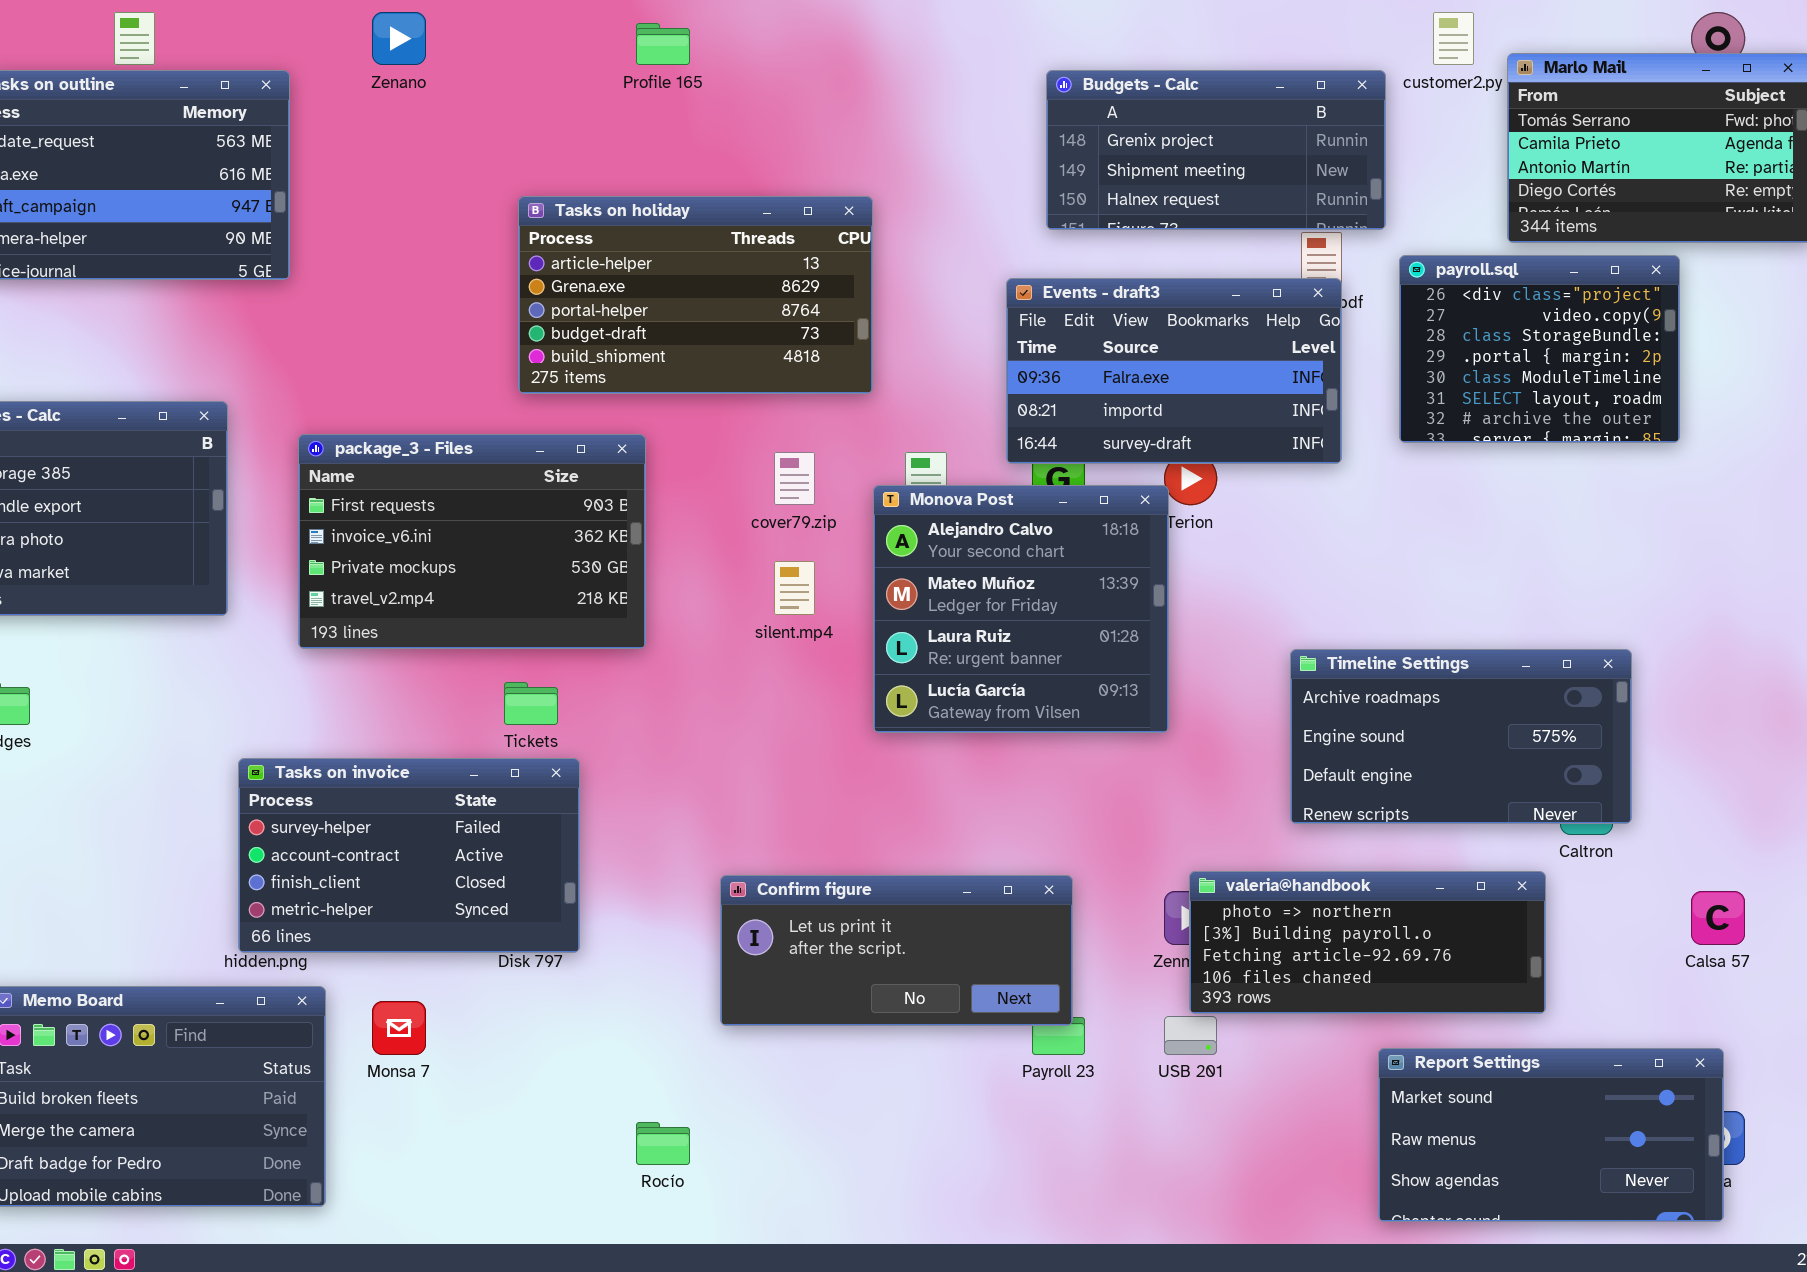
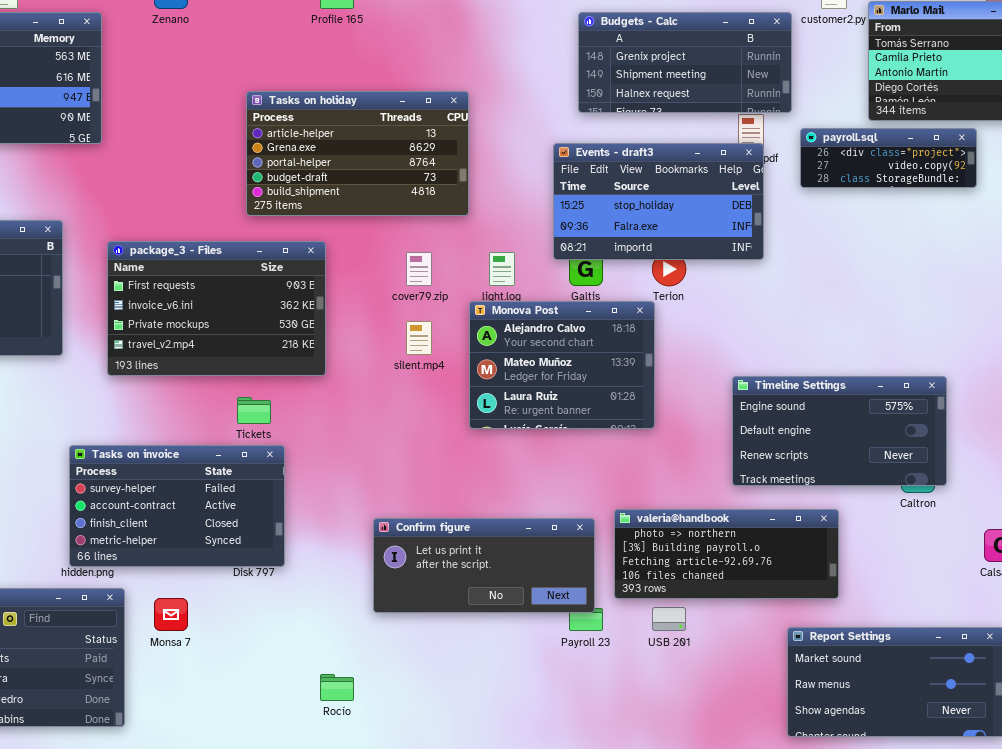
payroll.sql: [1399,255,1680,443] -> [800,128,977,188], resized
Events - draft3: [1006,278,1342,464] -> [553,143,764,260], scrolled up 1 row
Monova Post: [873,485,1169,733] -> [469,301,655,429], resized
Timeline Settings: [1290,649,1632,824] -> [732,376,947,486], scrolled down 1 row
valeria@handbook: [1189,871,1546,1014] -> [614,509,839,599], moved

